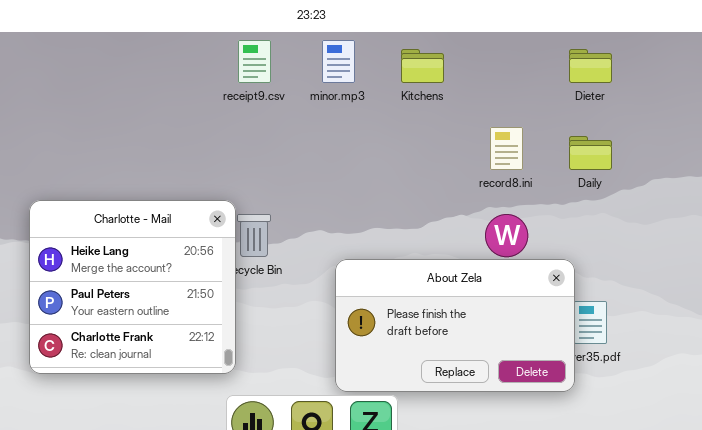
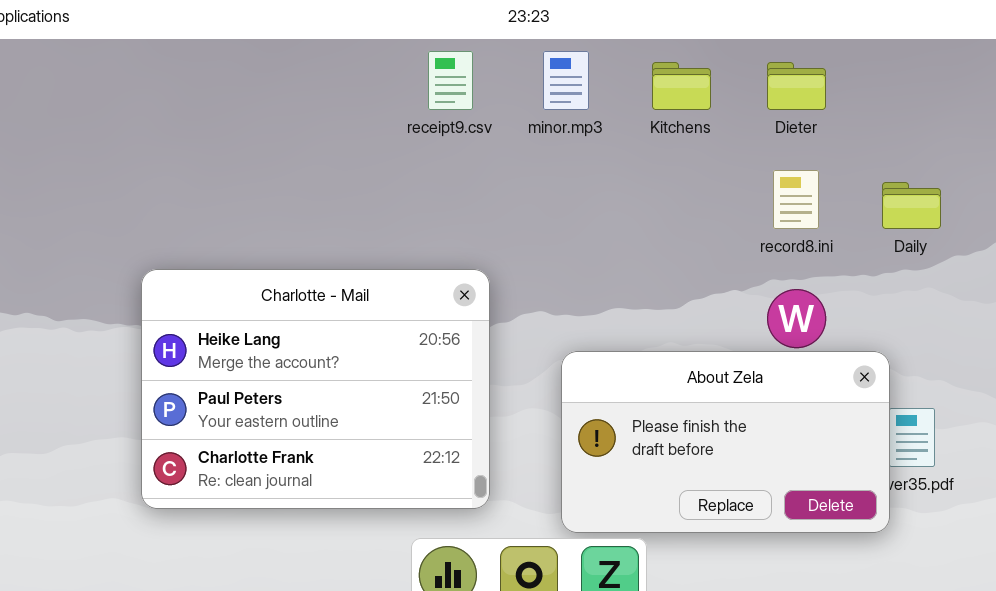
Dieter: [569,49,612,83] -> [767,62,826,110], moved
Charlotte - Mail: [29,200,236,374] -> [141,269,490,509], resized

